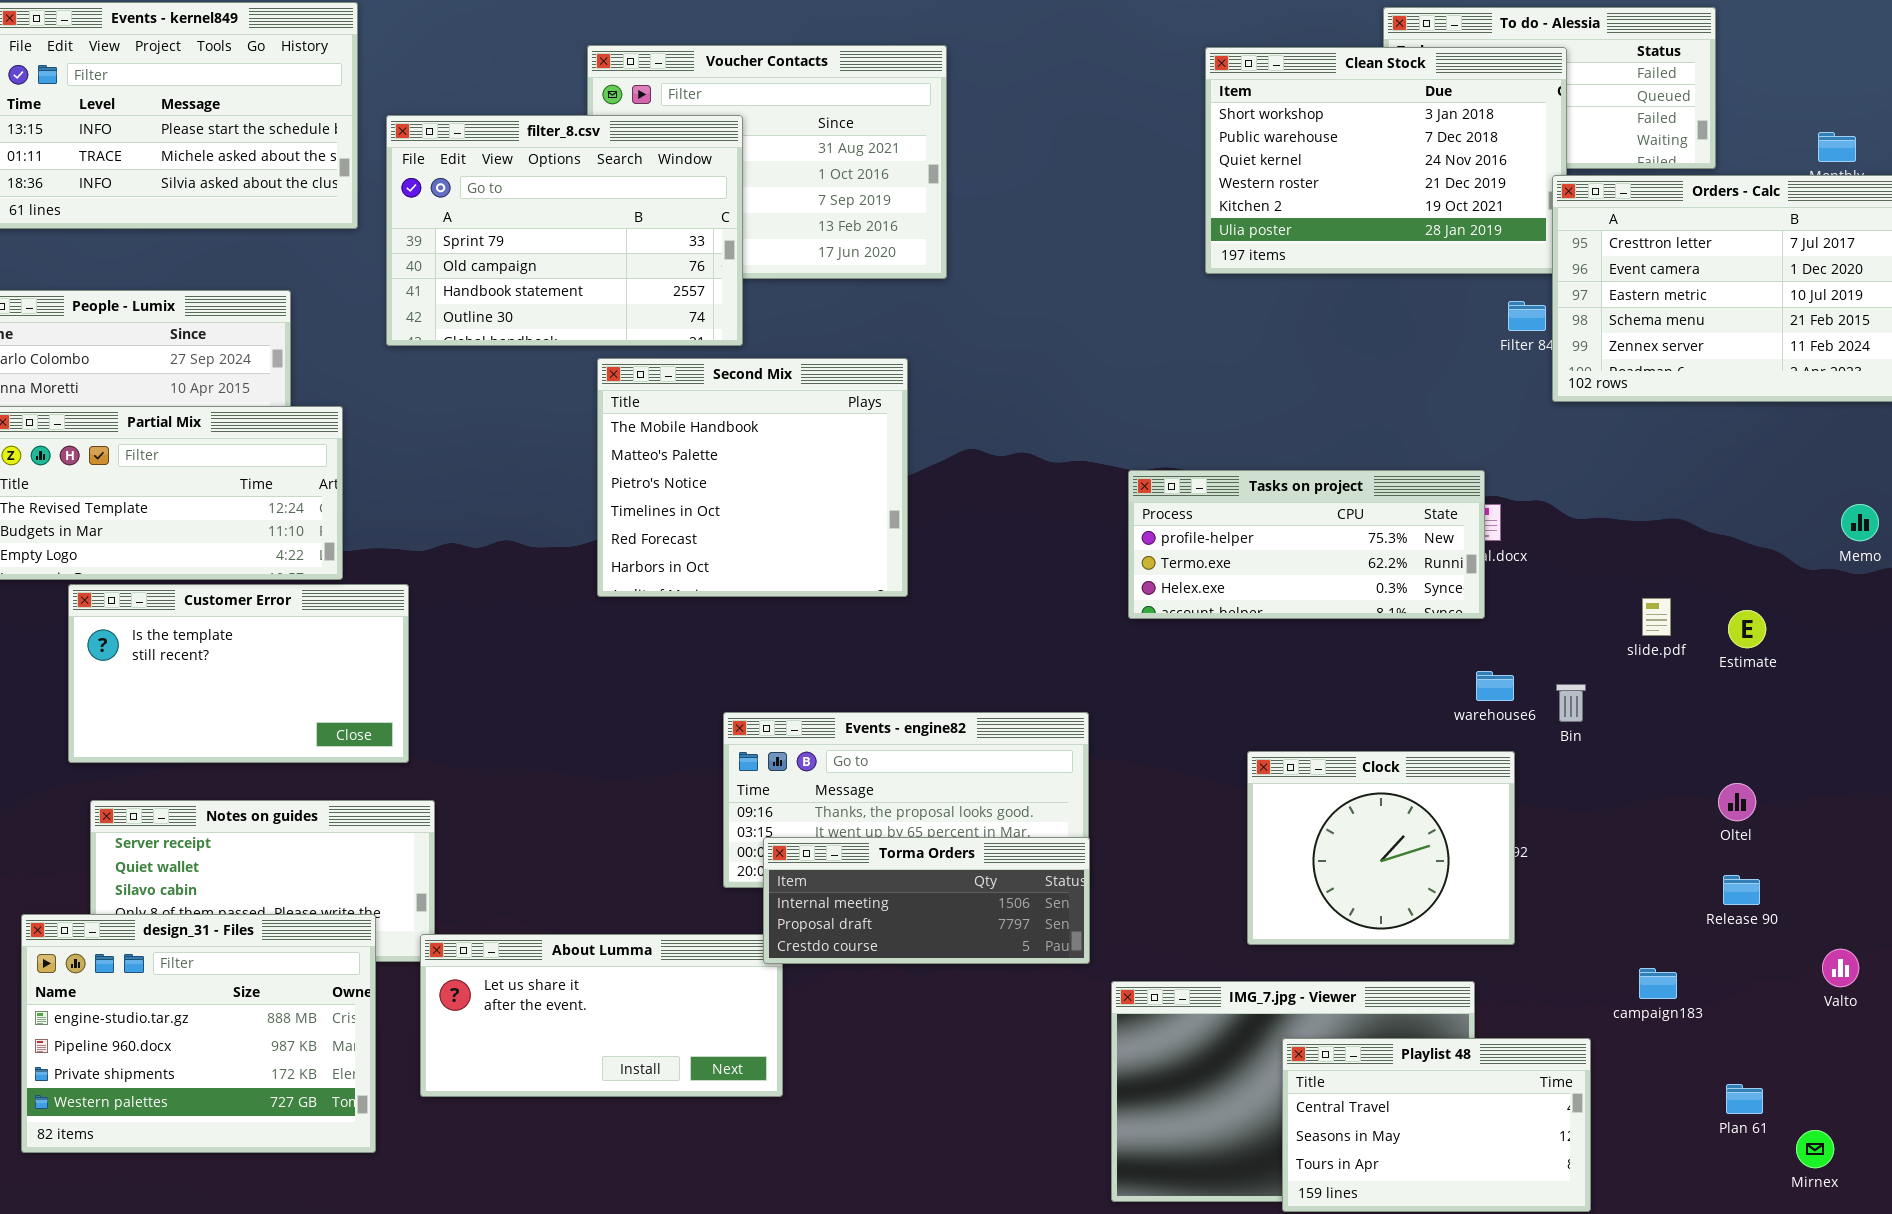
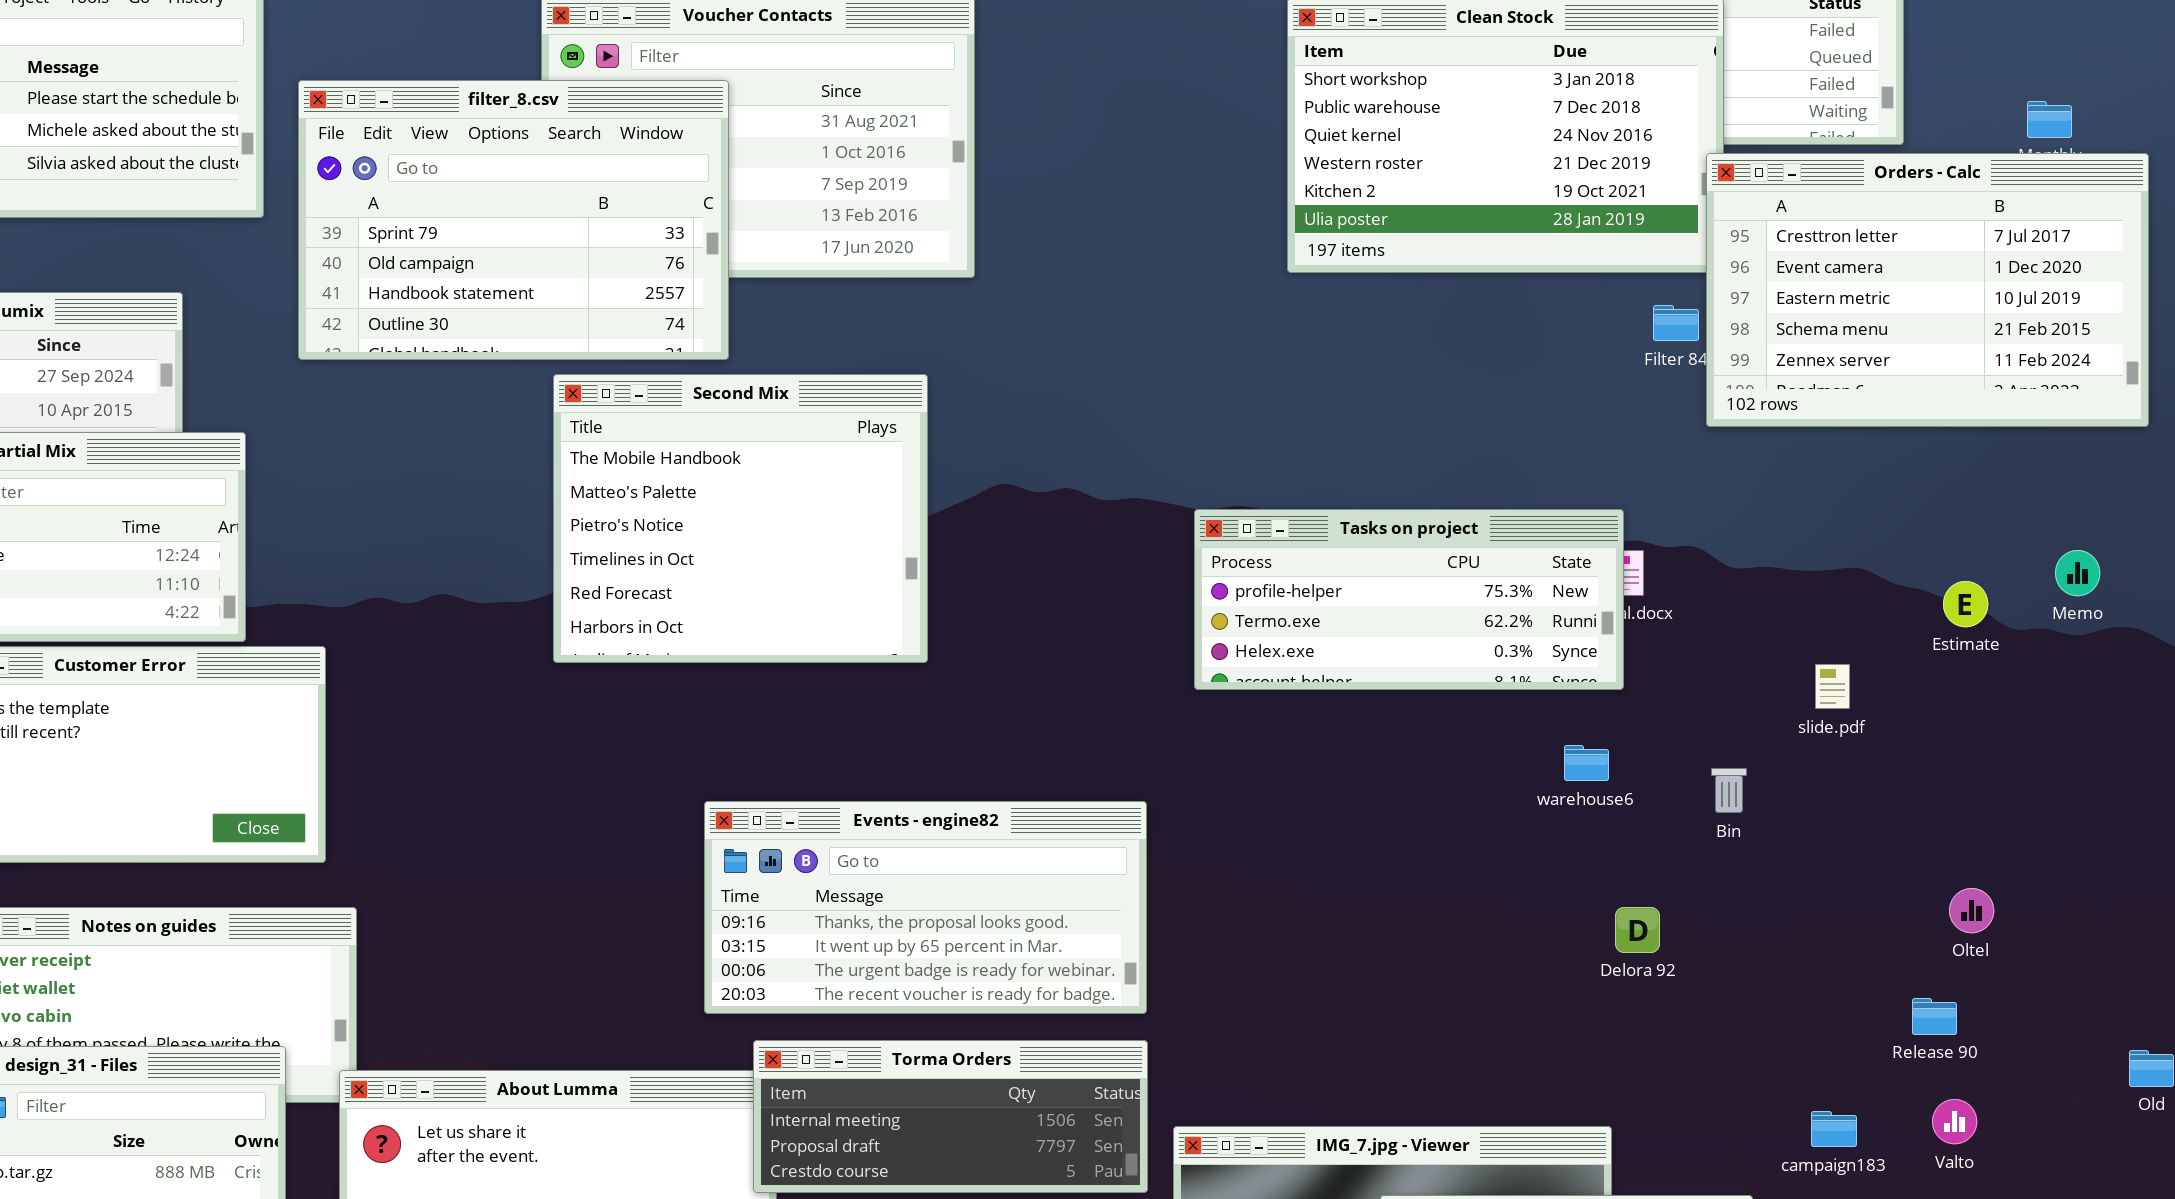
Estimate: [1728,610,1766,648] -> [1943,581,1988,627], moved
warehouse6: [1476,671,1514,701] -> [1564,745,1609,781], moved
Clock: [1247,751,1515,945] -> none, closed
Oltel: [1718,783,1756,821] -> [1949,888,1994,933], moved
Torma Orders: [763,837,1090,964] -> [753,1040,1148,1193], moved
Valto: [1822,949,1859,987] -> [1932,1099,1977,1144], moved

